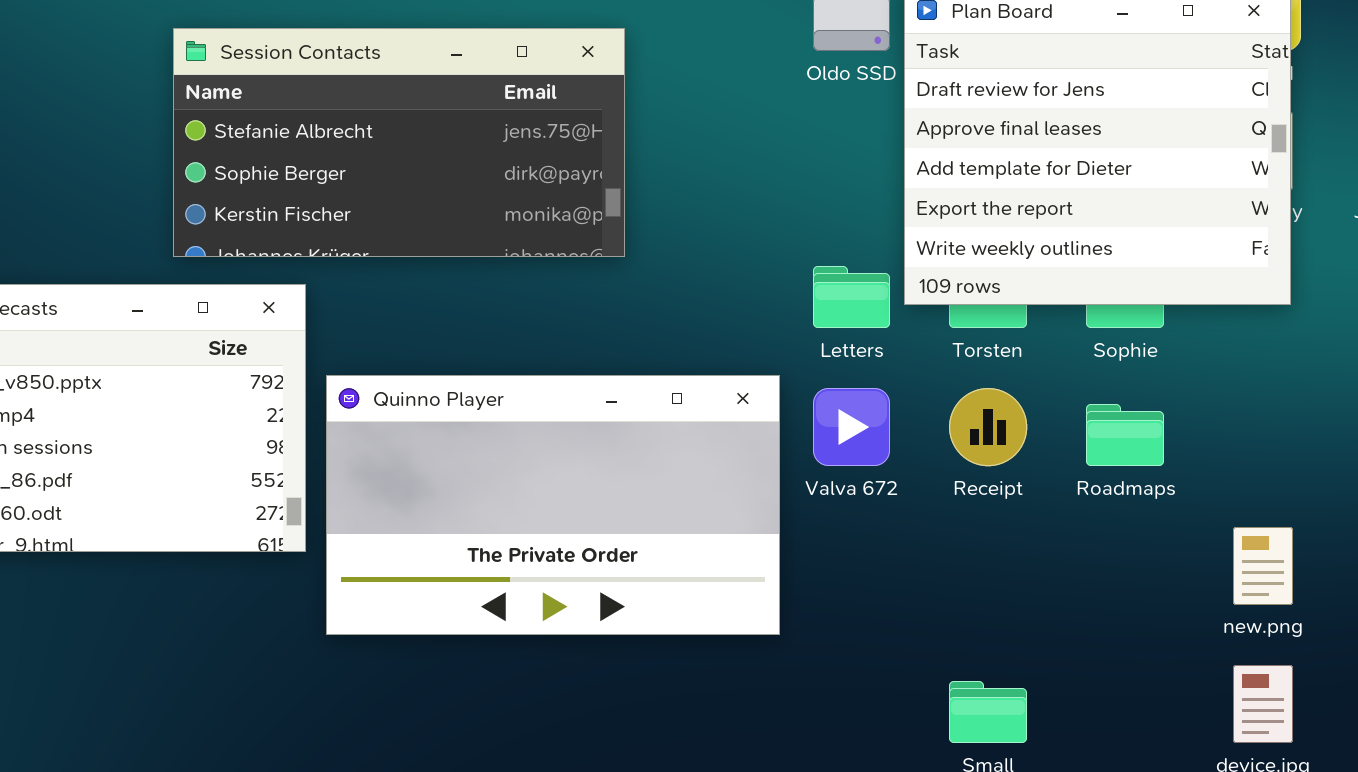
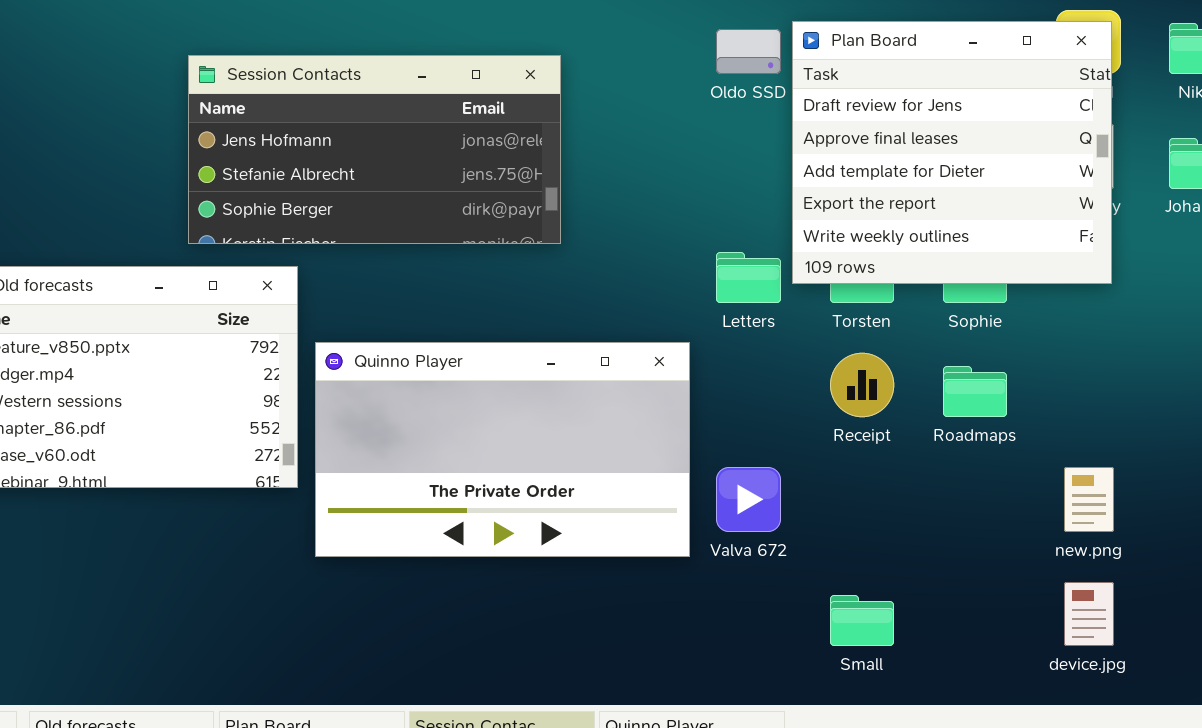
Session Contacts: [173,28,625,257] -> [188,55,561,244], scrolled up 1 row
Valva 672: [813,388,890,466] -> [716,467,781,532], moved

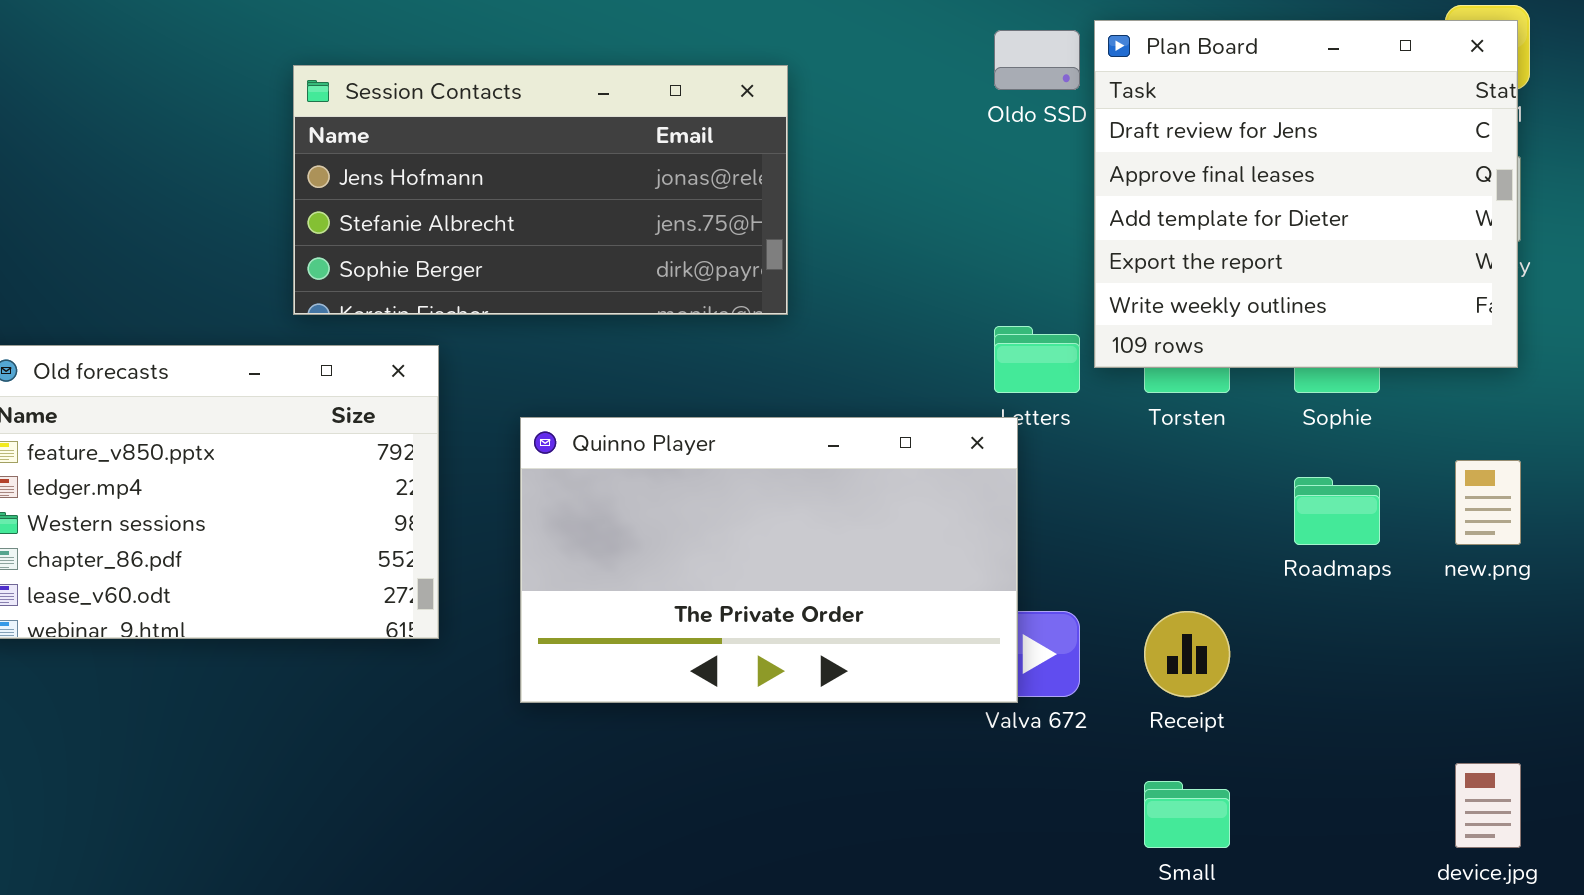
Quinno Player: [315,342,690,557] -> [520,417,1018,703], moved
Receipt: [830,353,894,417] -> [1144,611,1230,697], moved
new.png: [1064,467,1114,532] -> [1455,460,1521,545], moved

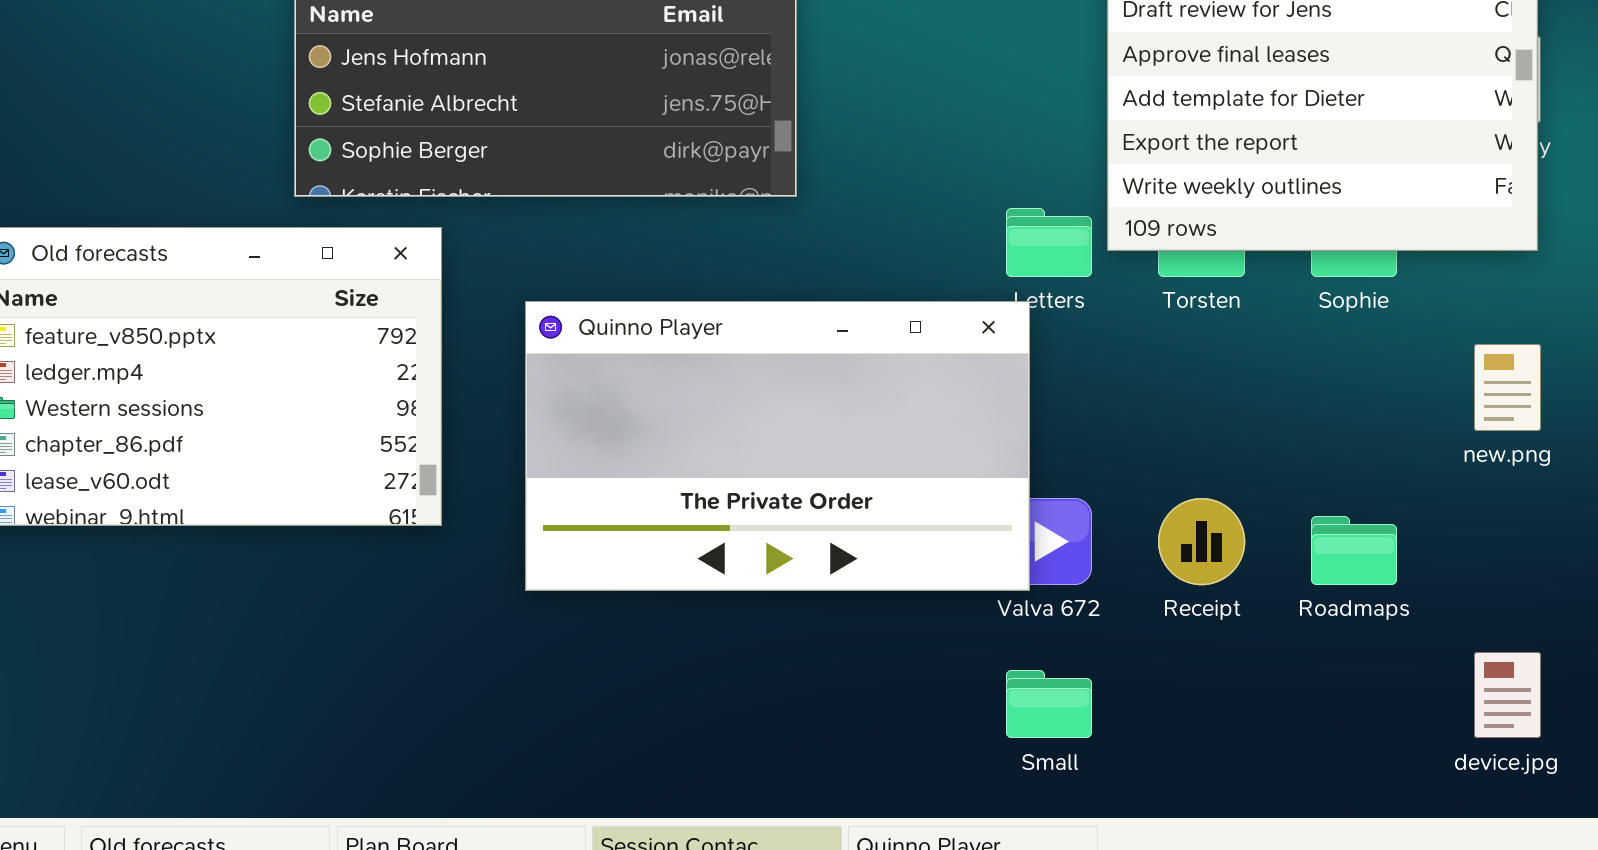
Roadmaps: [1294,477,1380,545] -> [1311,516,1397,585], moved
Small: [1144,781,1230,848] -> [1006,670,1092,738], moved

